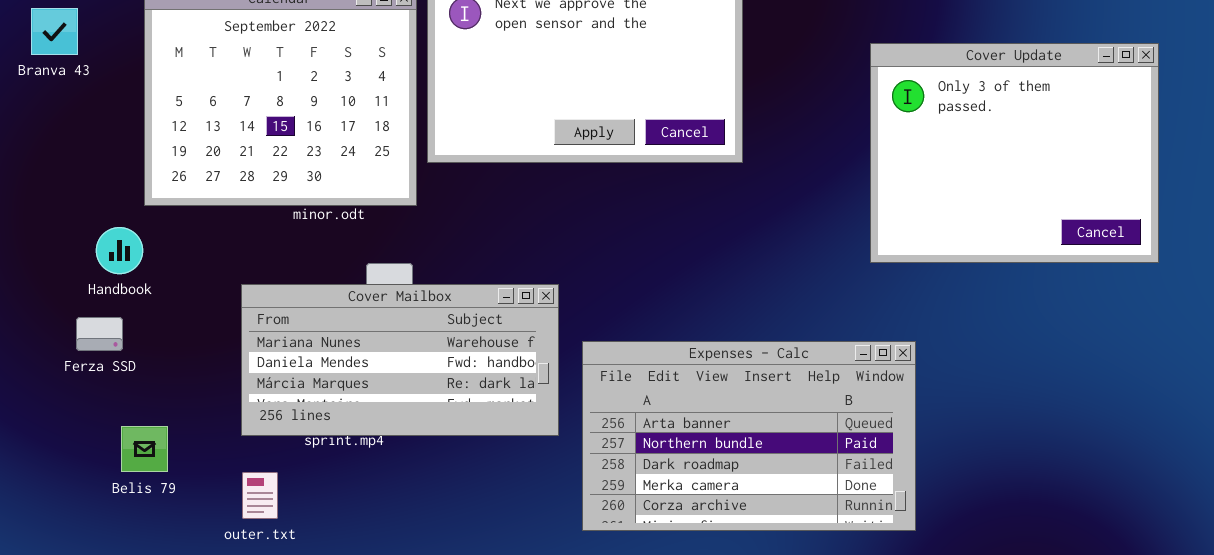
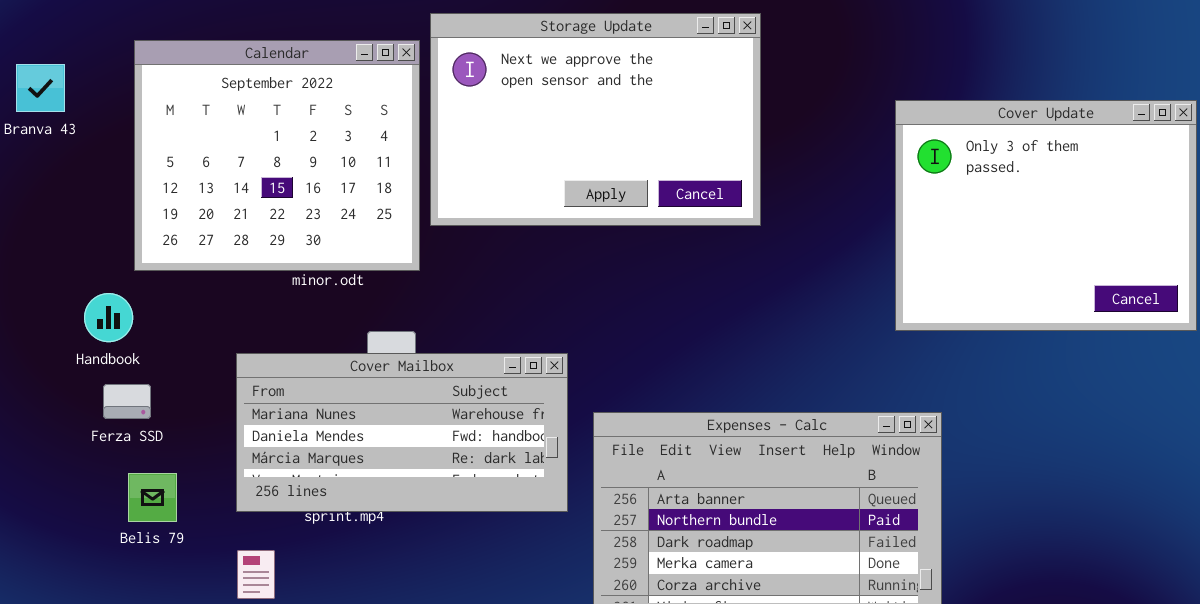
Ferza SSD: [76,317,123,351] -> [103,384,151,419], moved
Belis 79: [121,426,168,472] -> [128,473,177,522], moved

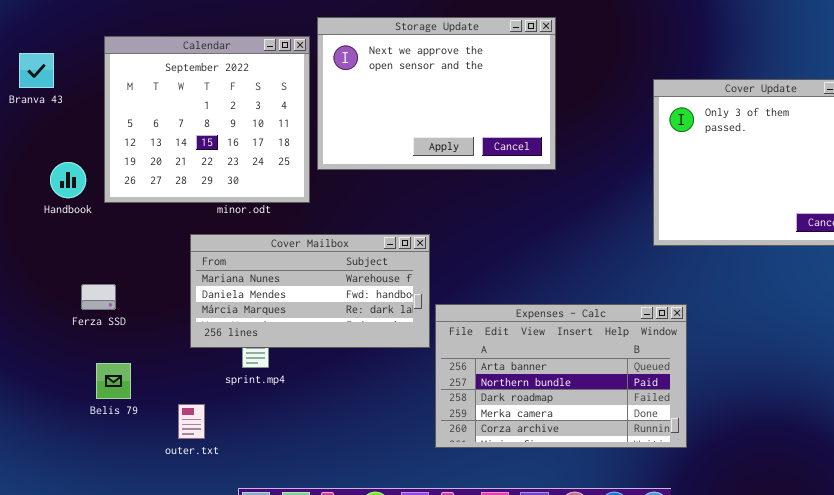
Handbook: [84,293,133,342] -> [50,162,86,198], moved
Cover Mailbox: [236,353,568,512] -> [190,234,430,348], moved
Belis 79: [128,473,177,522] -> [96,363,131,399], moved

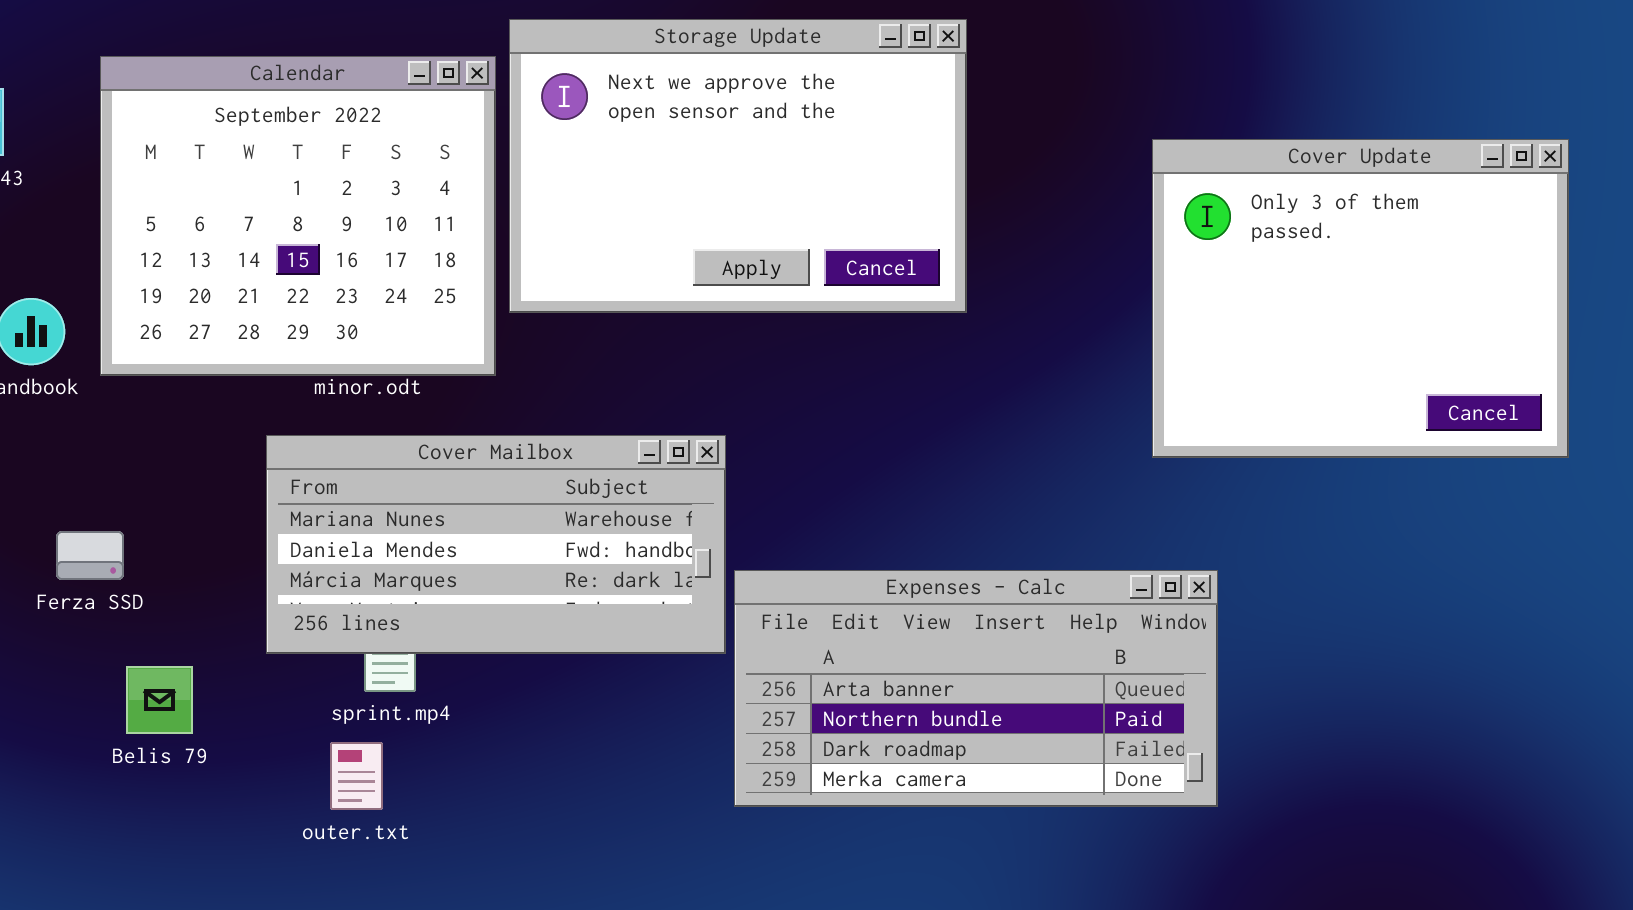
Expenses - Calc: [435,304,687,448] -> [734,570,1218,807], resized
Belis 79: [96,363,131,399] -> [126,666,193,734], moved
outer.txt: [178,404,205,439] -> [330,742,383,810], moved

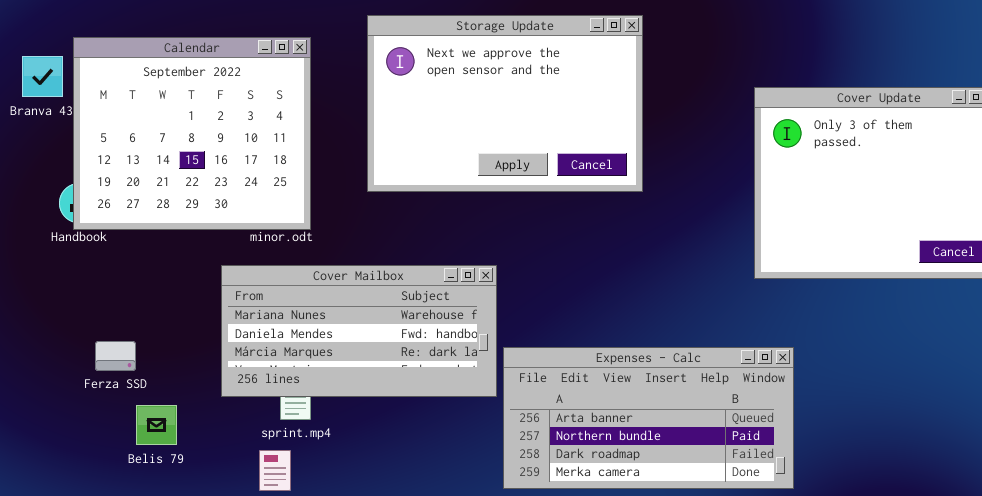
Calendar: [100,56,496,376] -> [73,37,311,230], moved
Ferza SSD: [56,531,124,580] -> [95,341,136,371], moved

